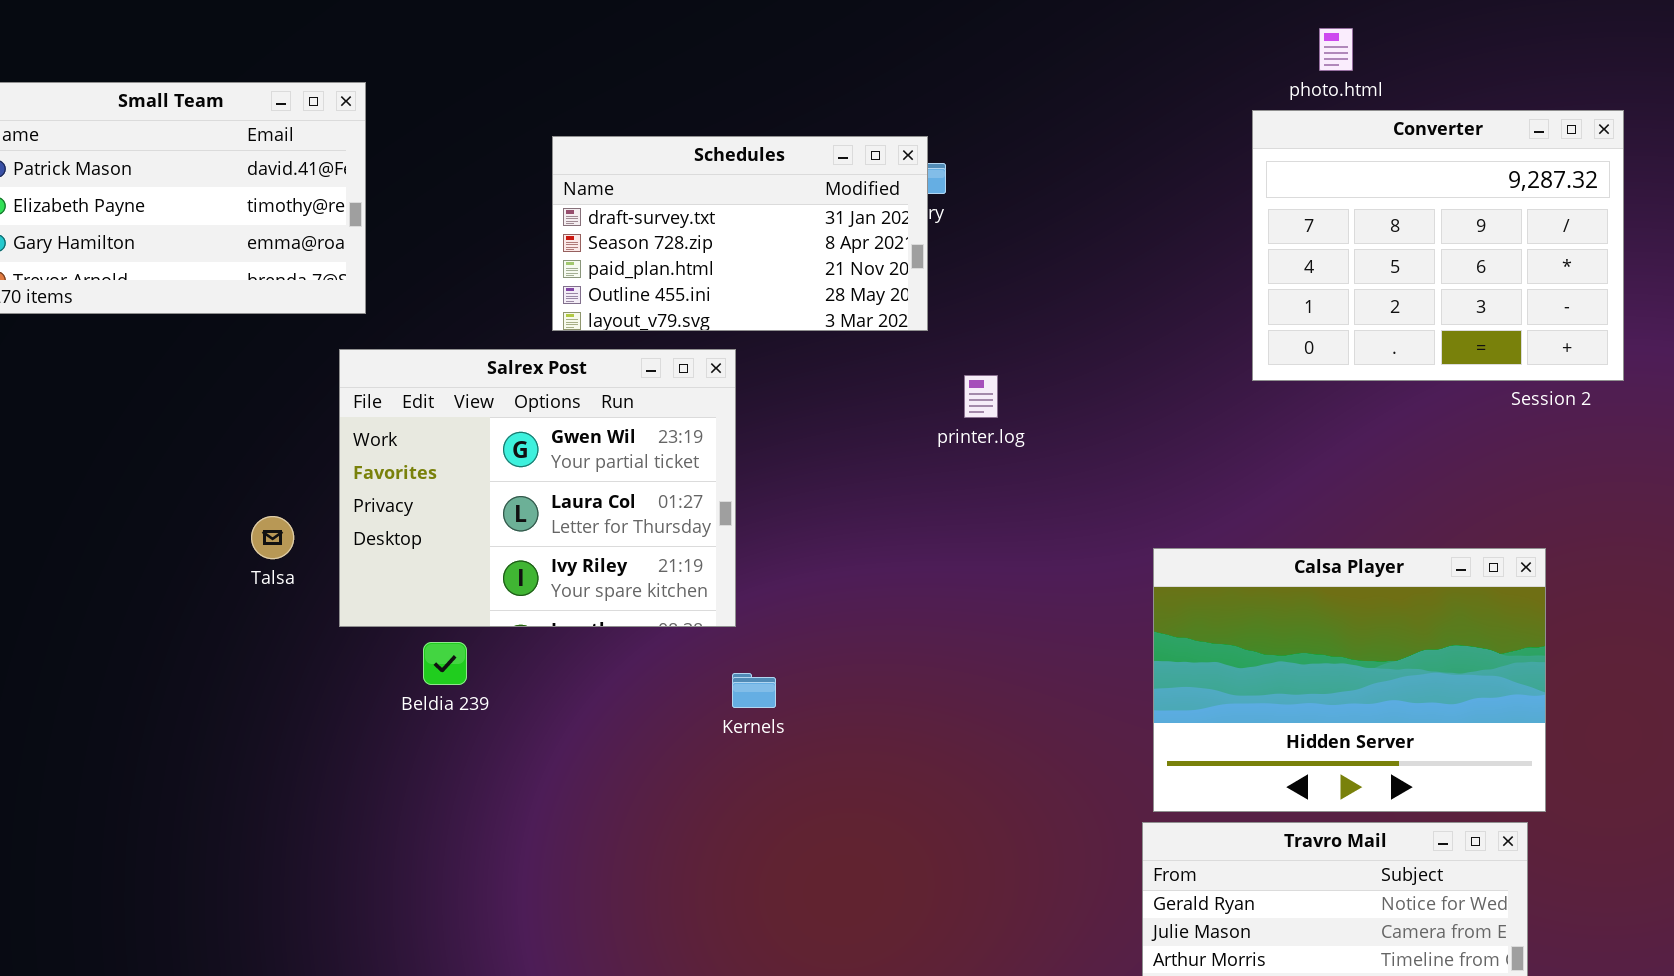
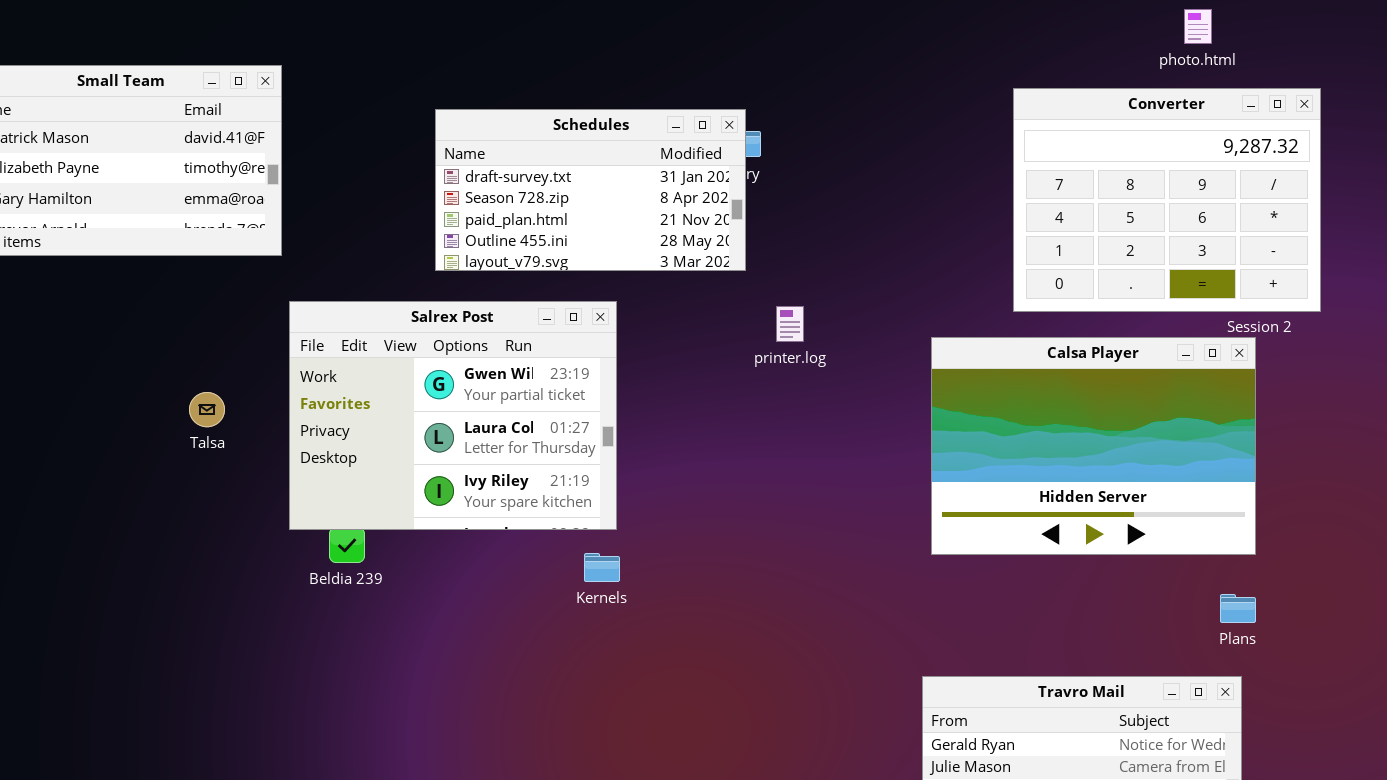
photo.html: [1319,28,1353,71] -> [1184,9,1212,44], moved
Salrex Post: [339,349,736,627] -> [289,301,617,530], moved
Talsa: [251,516,294,559] -> [189,392,225,427], moved
Calsa Player: [1153,548,1546,812] -> [931,337,1256,555], moved

